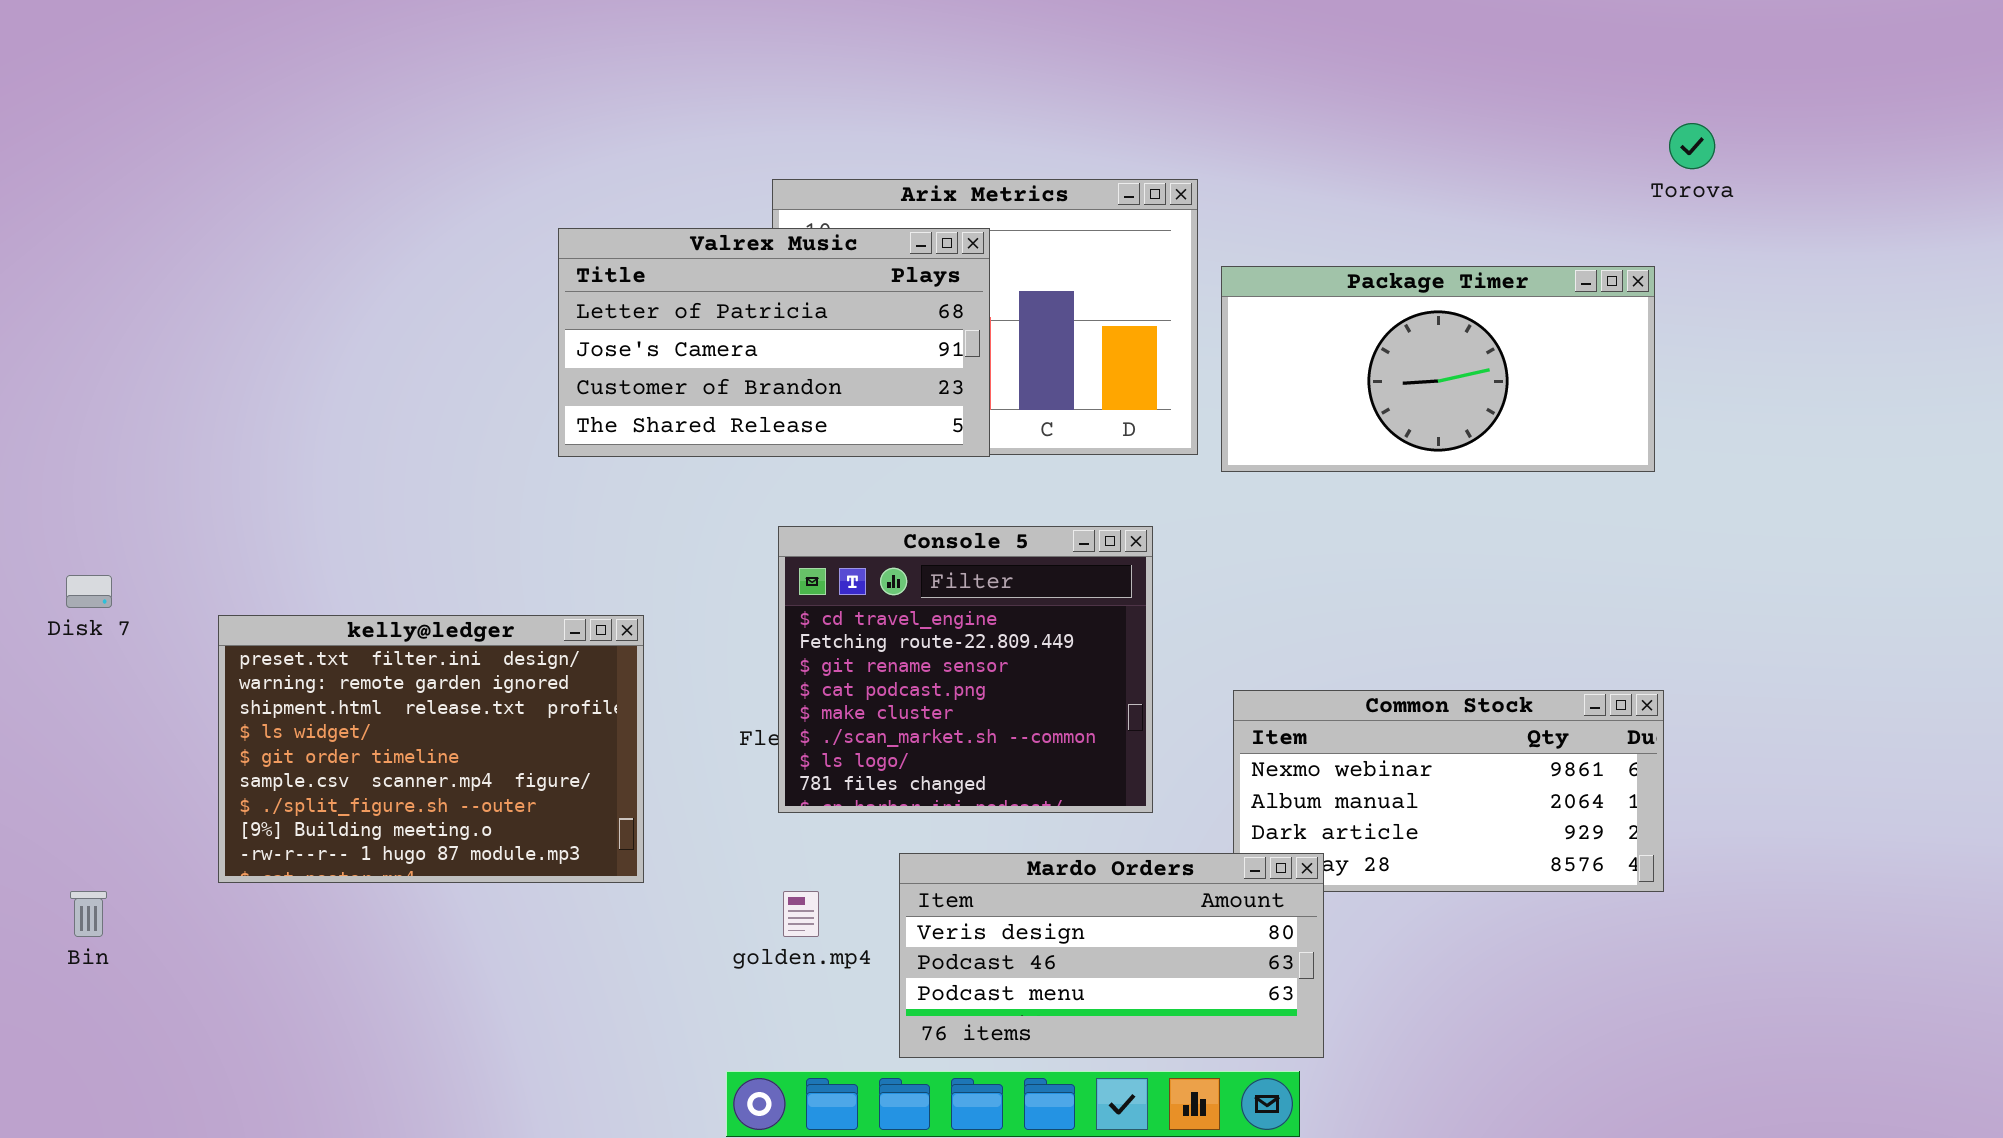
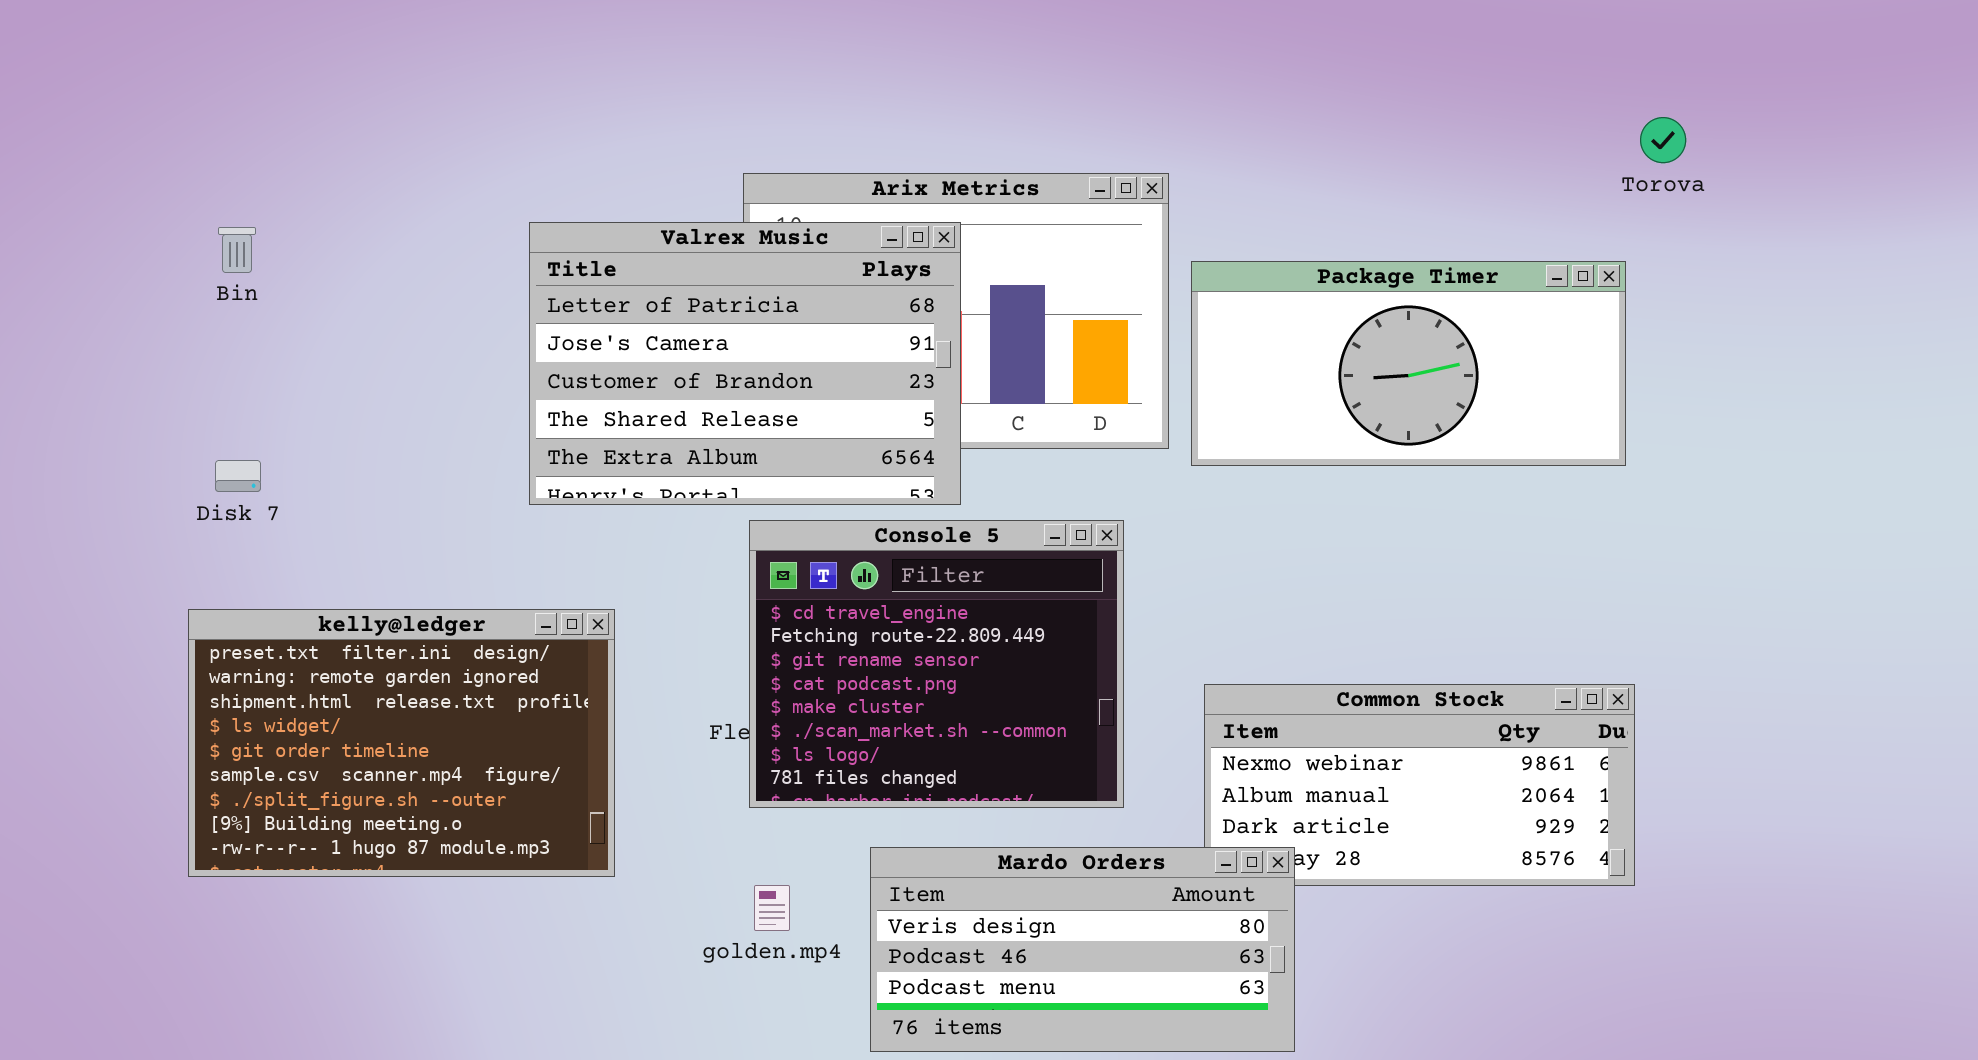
Valrex Music: [558,228,990,457] -> [529,222,961,505], resized
Disk 7: [66,575,112,608] -> [215,460,261,492], moved
Bin: [70,891,107,937] -> [218,227,256,273], moved

